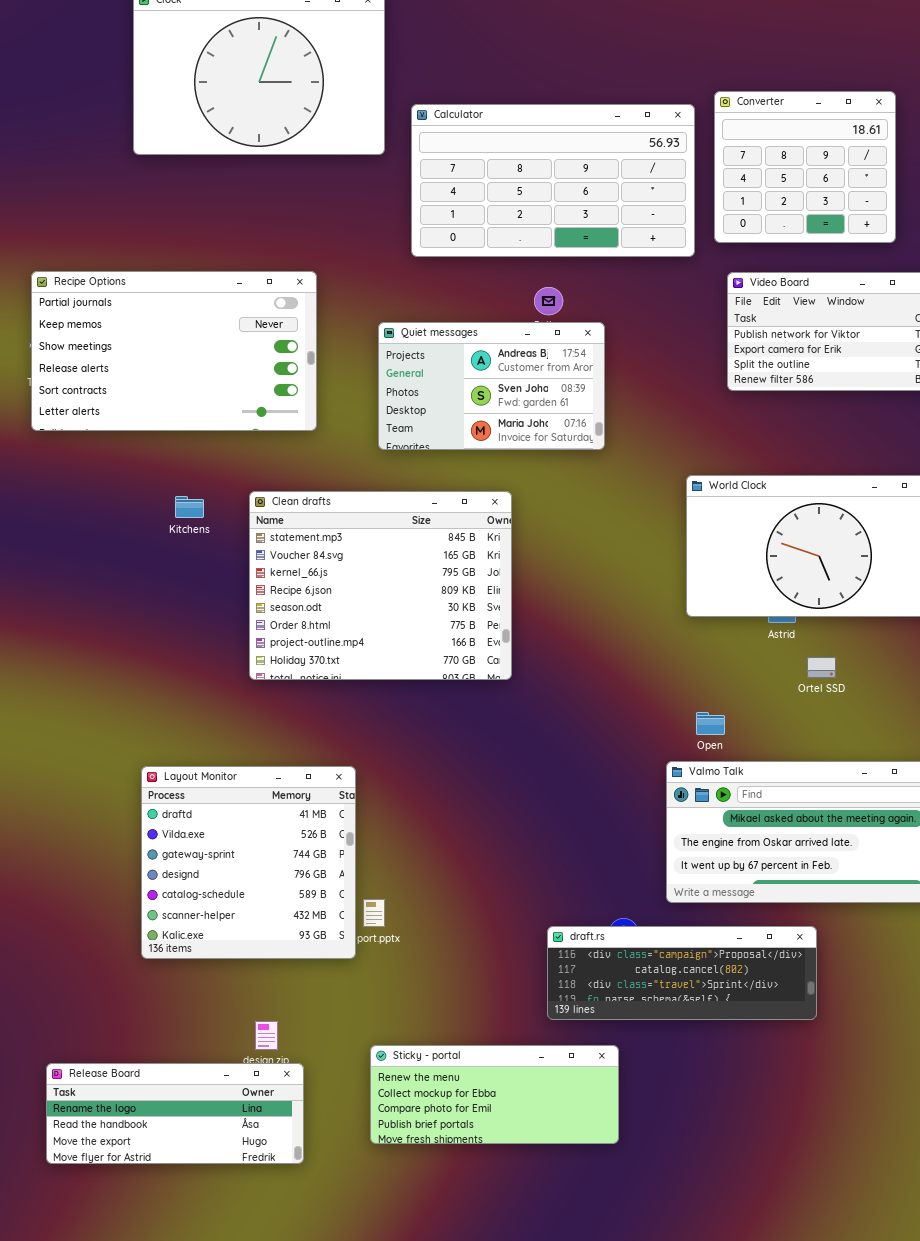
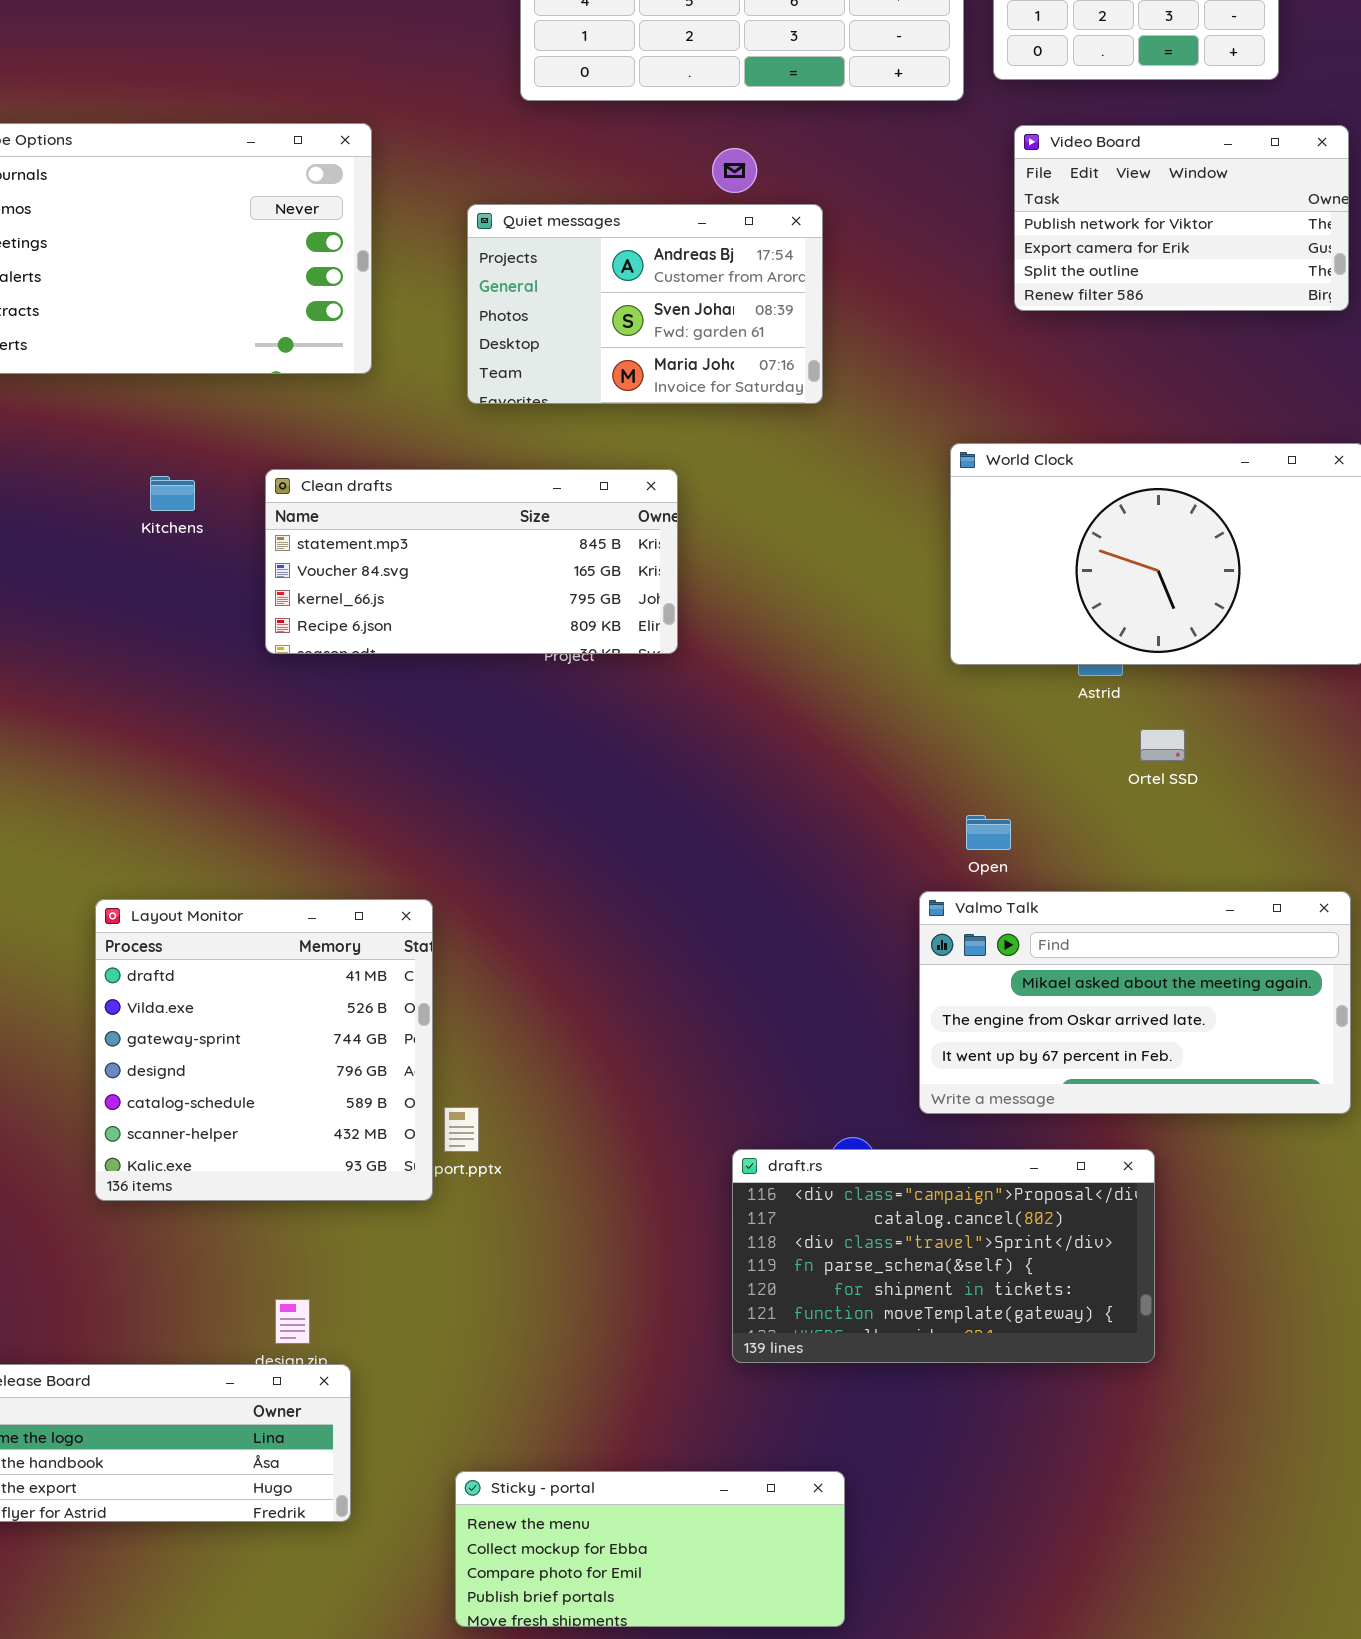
Clean drafts: [249,491,512,680] -> [265,469,678,654], resized
draft.rs: [547,926,817,1020] -> [732,1149,1155,1363], resized
Sticky - portal: [370,1045,619,1144] -> [455,1471,845,1627], moved

